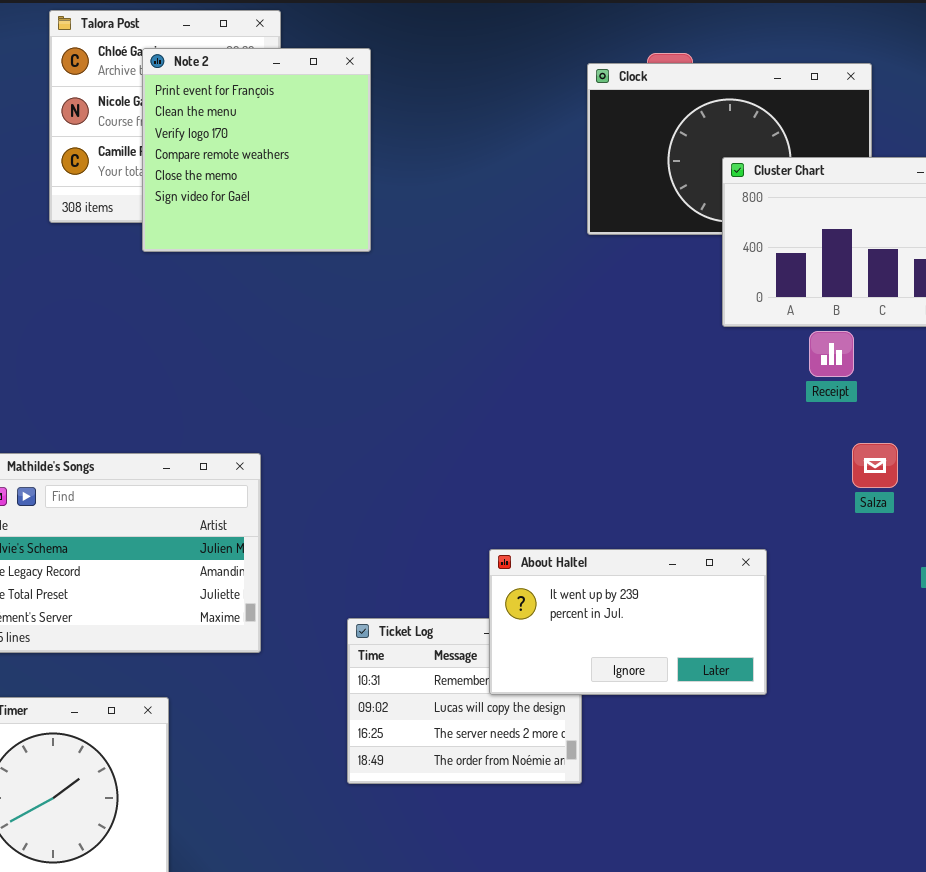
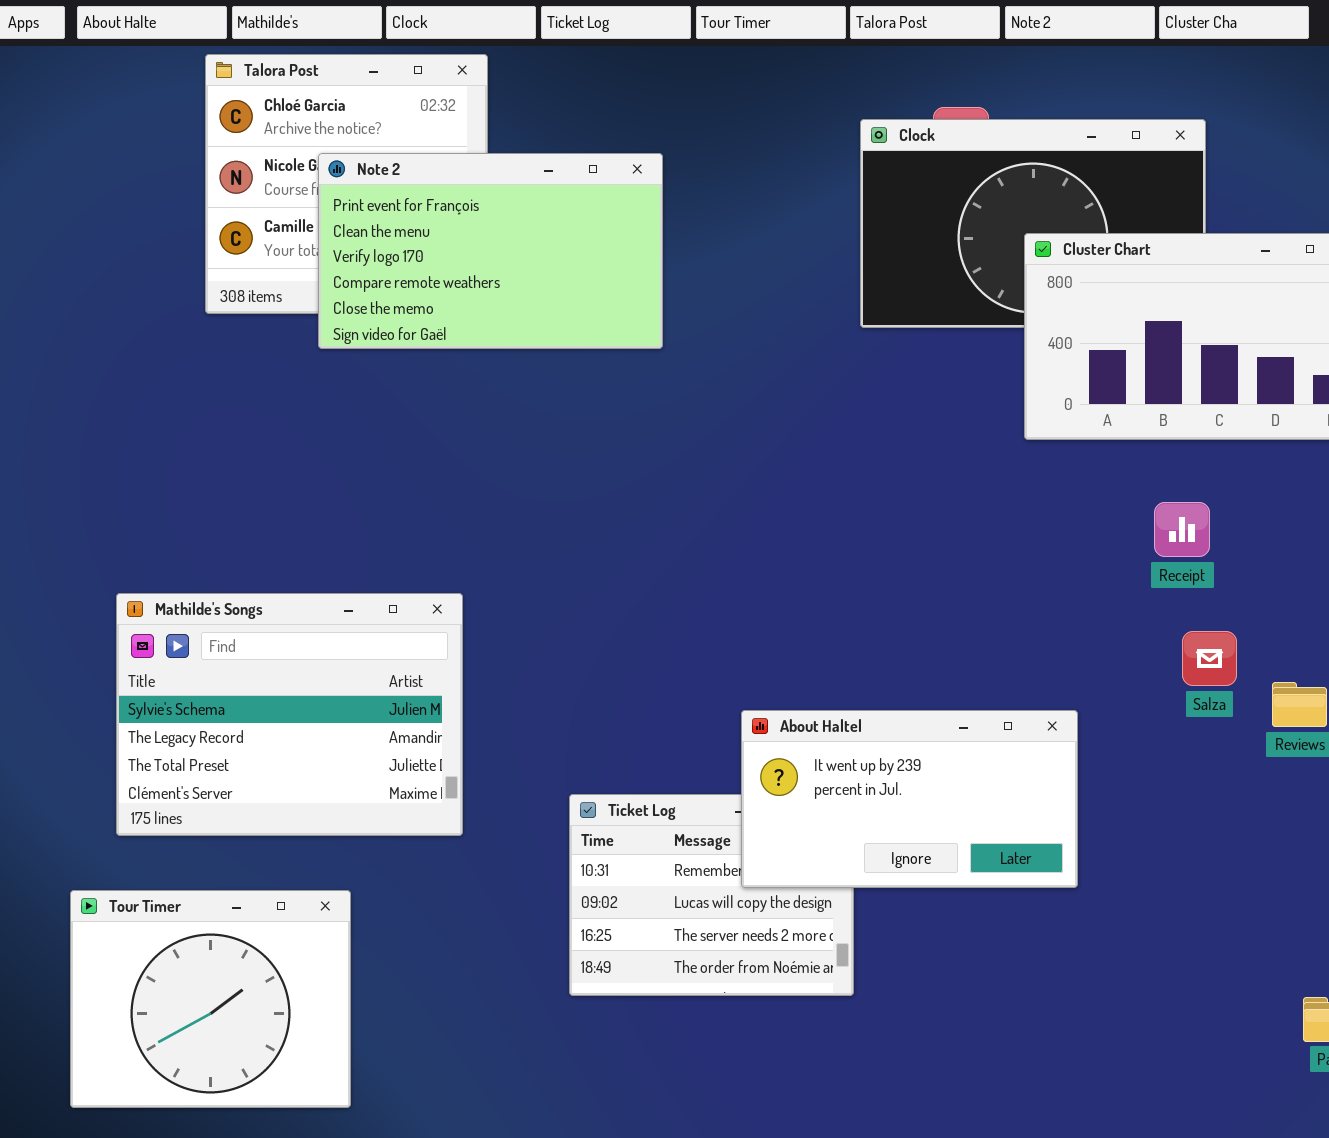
Note 2: [142,48,371,252] -> [318,153,663,349], resized
Receipt: [809,331,854,377] -> [1154,502,1210,557], moved
Salza: [852,443,898,488] -> [1182,631,1237,686], moved

